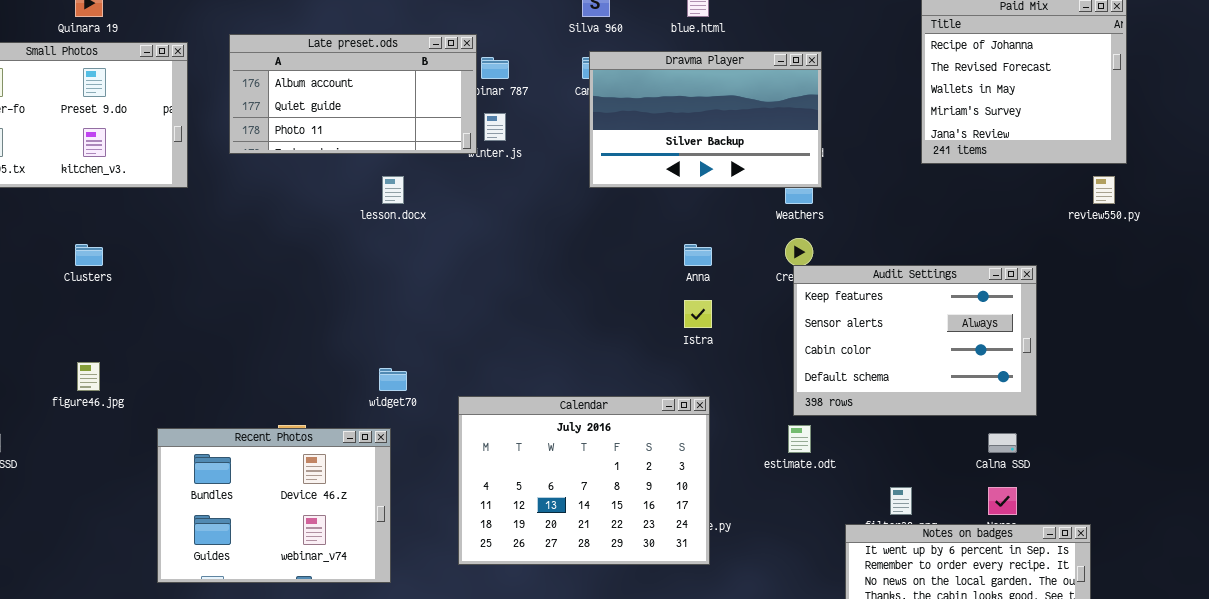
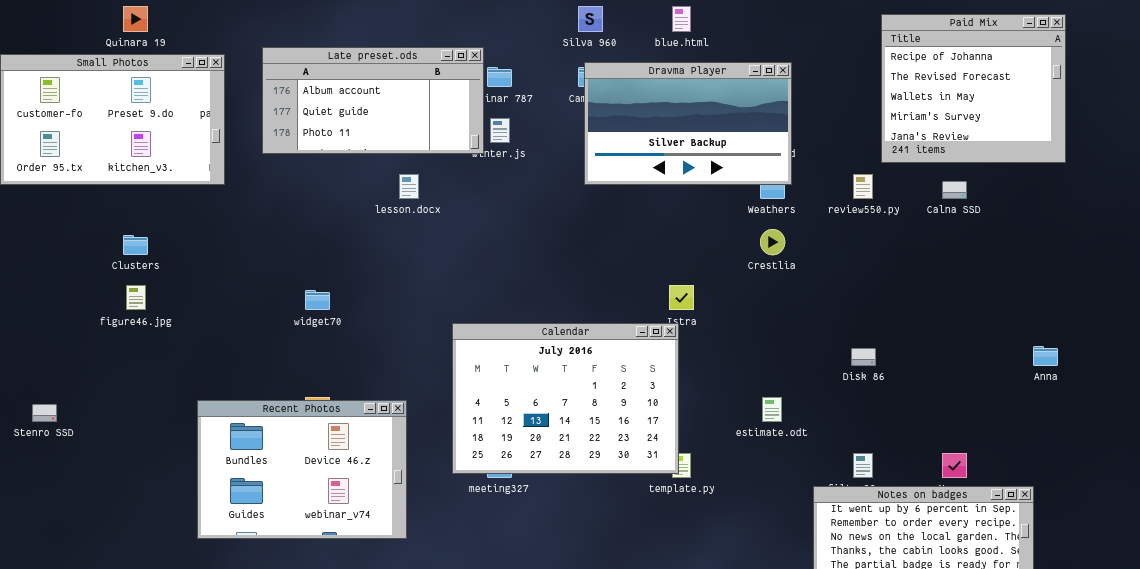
review550.py: [1093,176,1115,204] -> [853,174,873,199], moved
Anna: [684,244,712,266] -> [1033,346,1058,366], moved
Audit Settings: [793,265,1037,416] -> none, closed
figure46.jpg: [77,362,100,391] -> [126,285,146,310], moved
widget70: [379,368,407,391] -> [305,290,330,310], moved
Calendar: [458,396,710,565] -> [452,323,679,474], moved
Calna SSD: [988,433,1017,453] -> [942,181,967,199], moved

